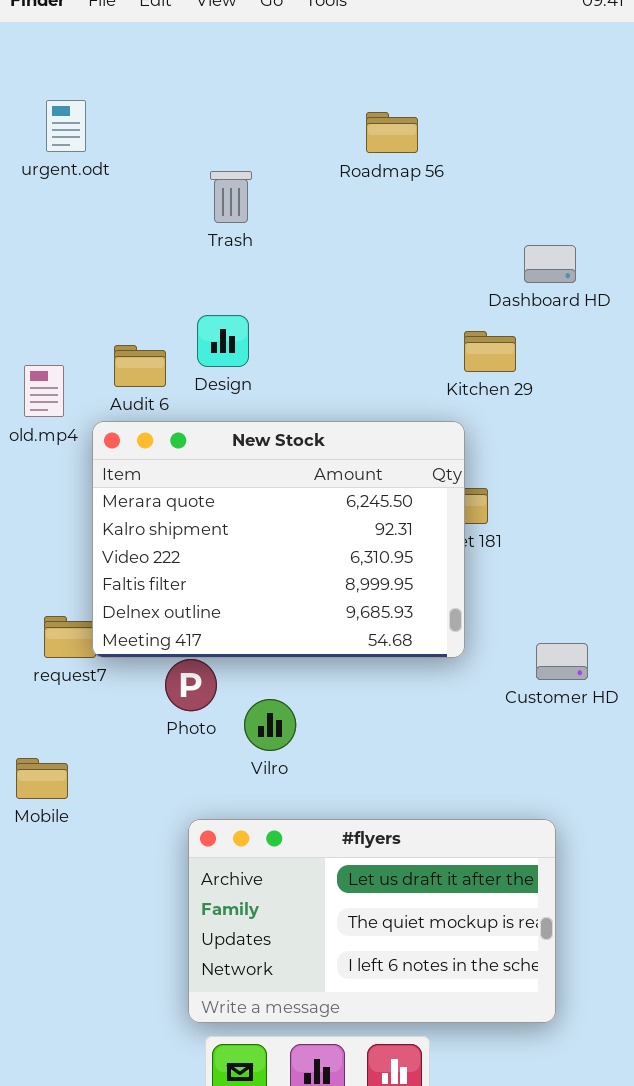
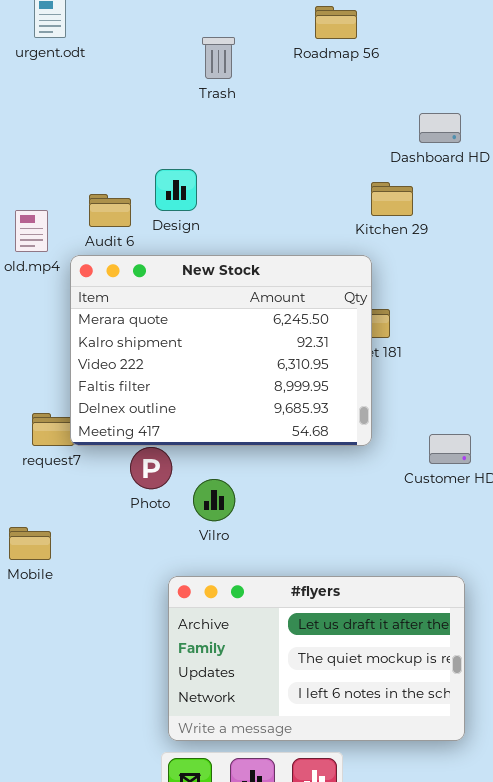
Roadmap 56: [366,112,418,153] -> [315,6,357,39], moved
Trash: [210,171,252,223] -> [202,37,235,79], moved
#flyers: [188,819,556,1023] -> [168,576,465,741], moved

